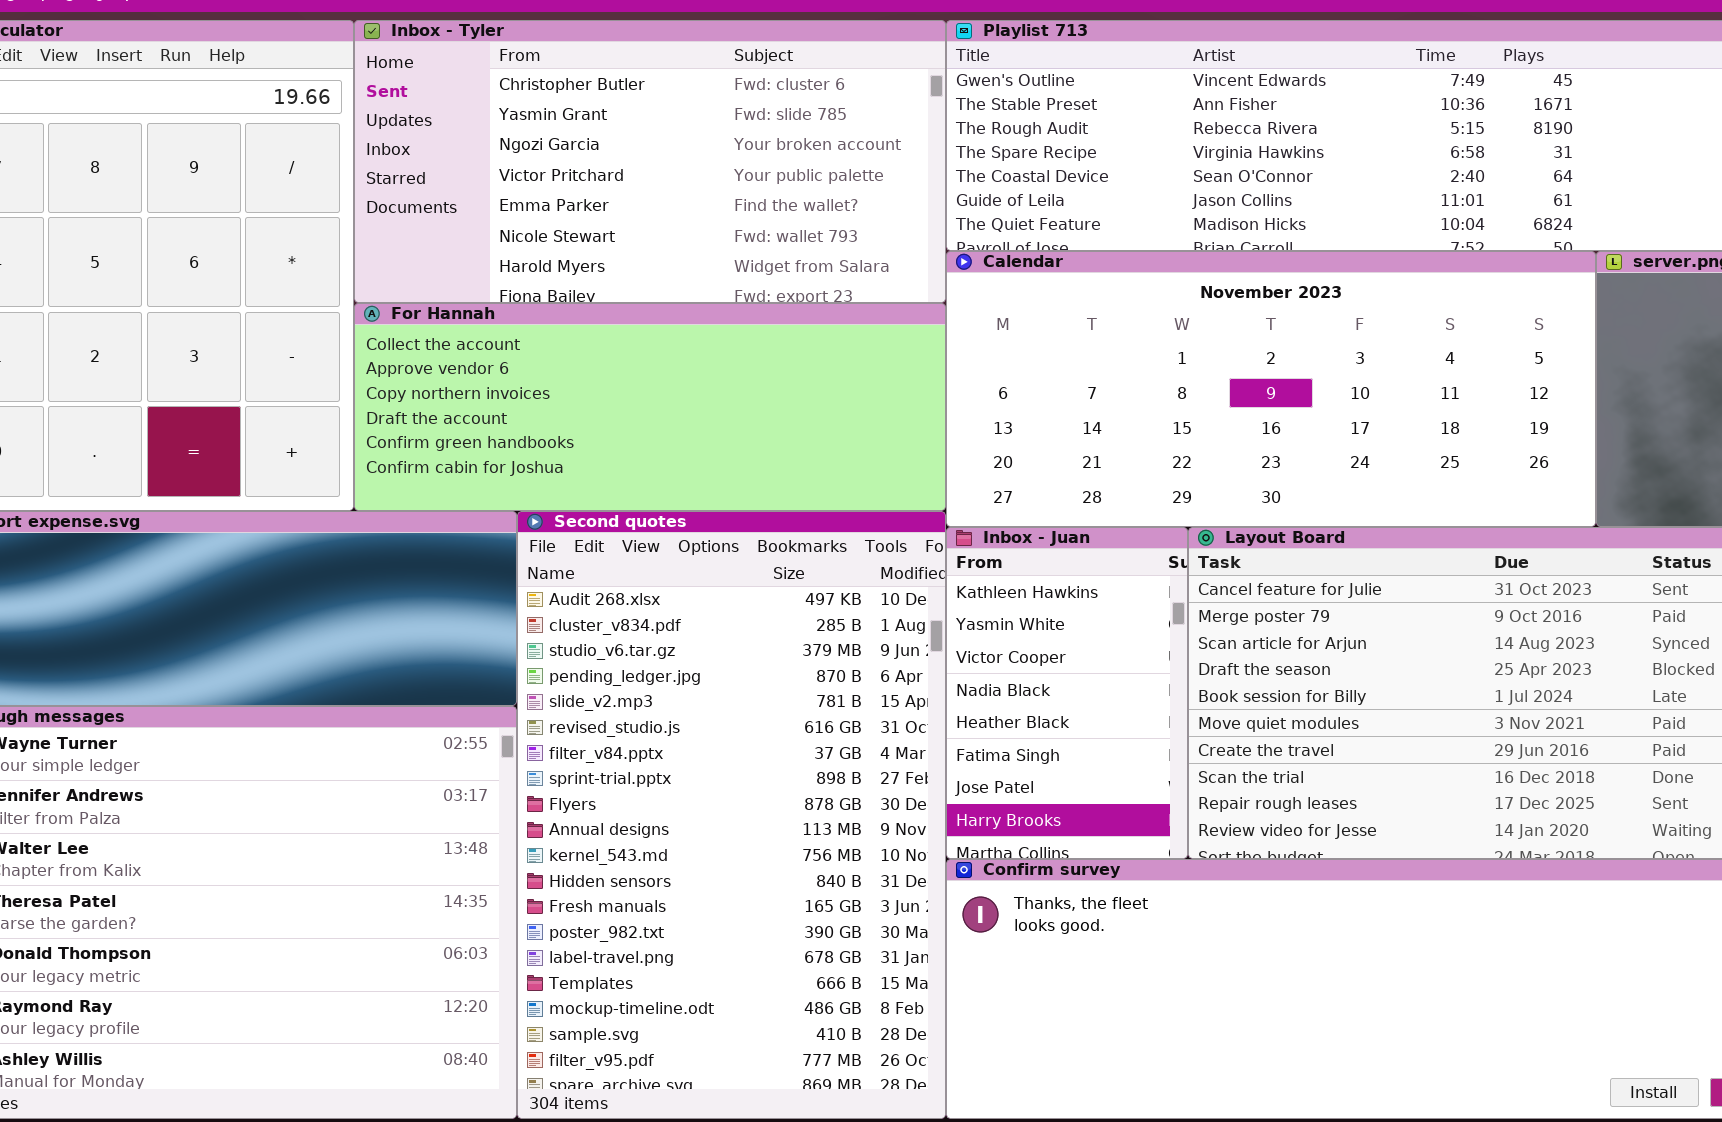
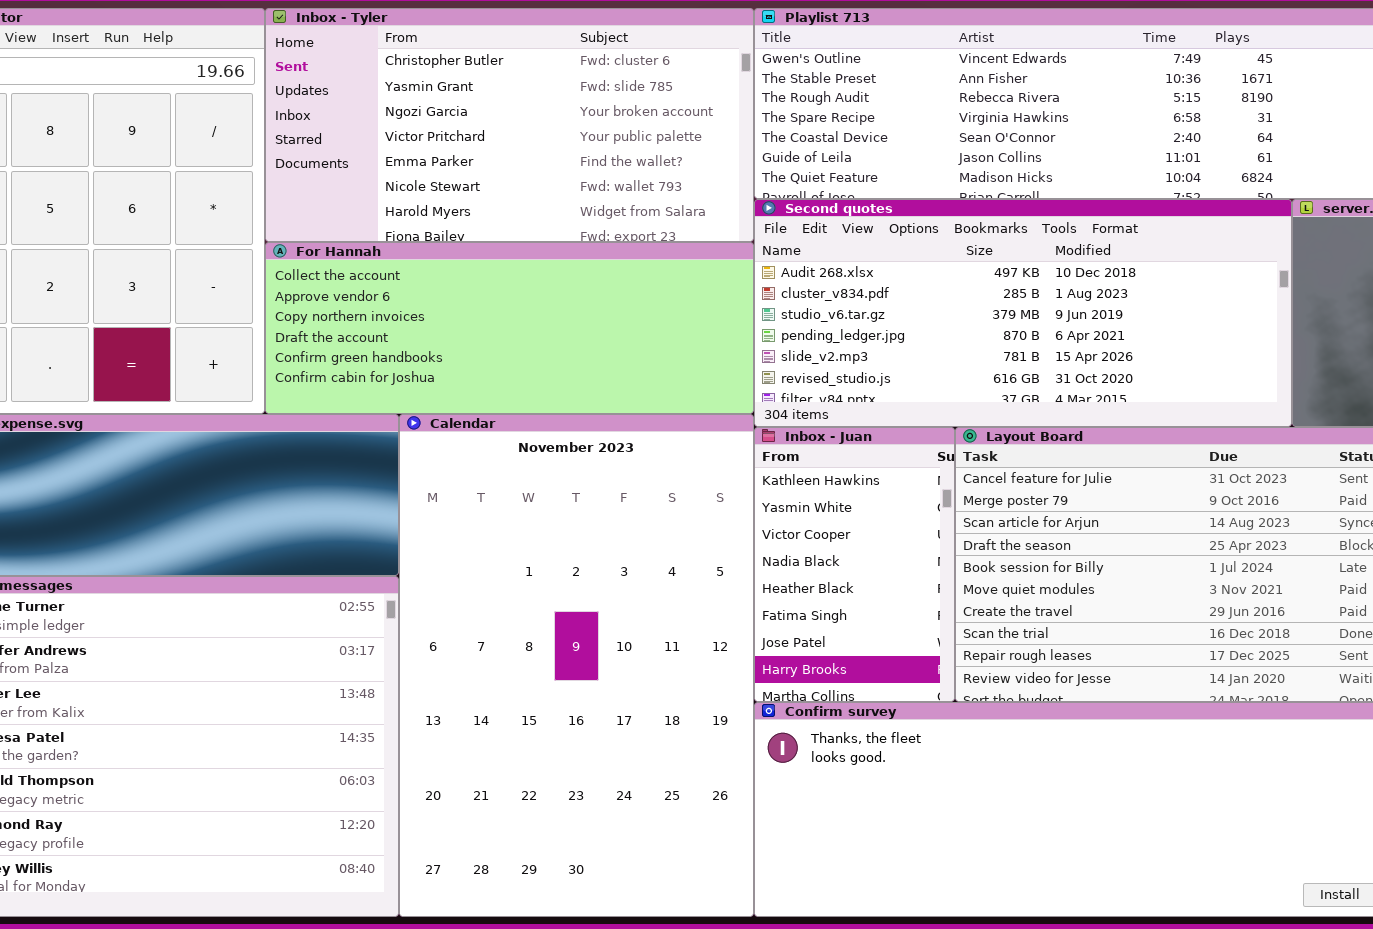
Calendar: [946,251,1596,527] -> [399,414,754,917], moved, resized
Second quotes: [517,511,946,1119] -> [754,199,1292,427], moved, resized

